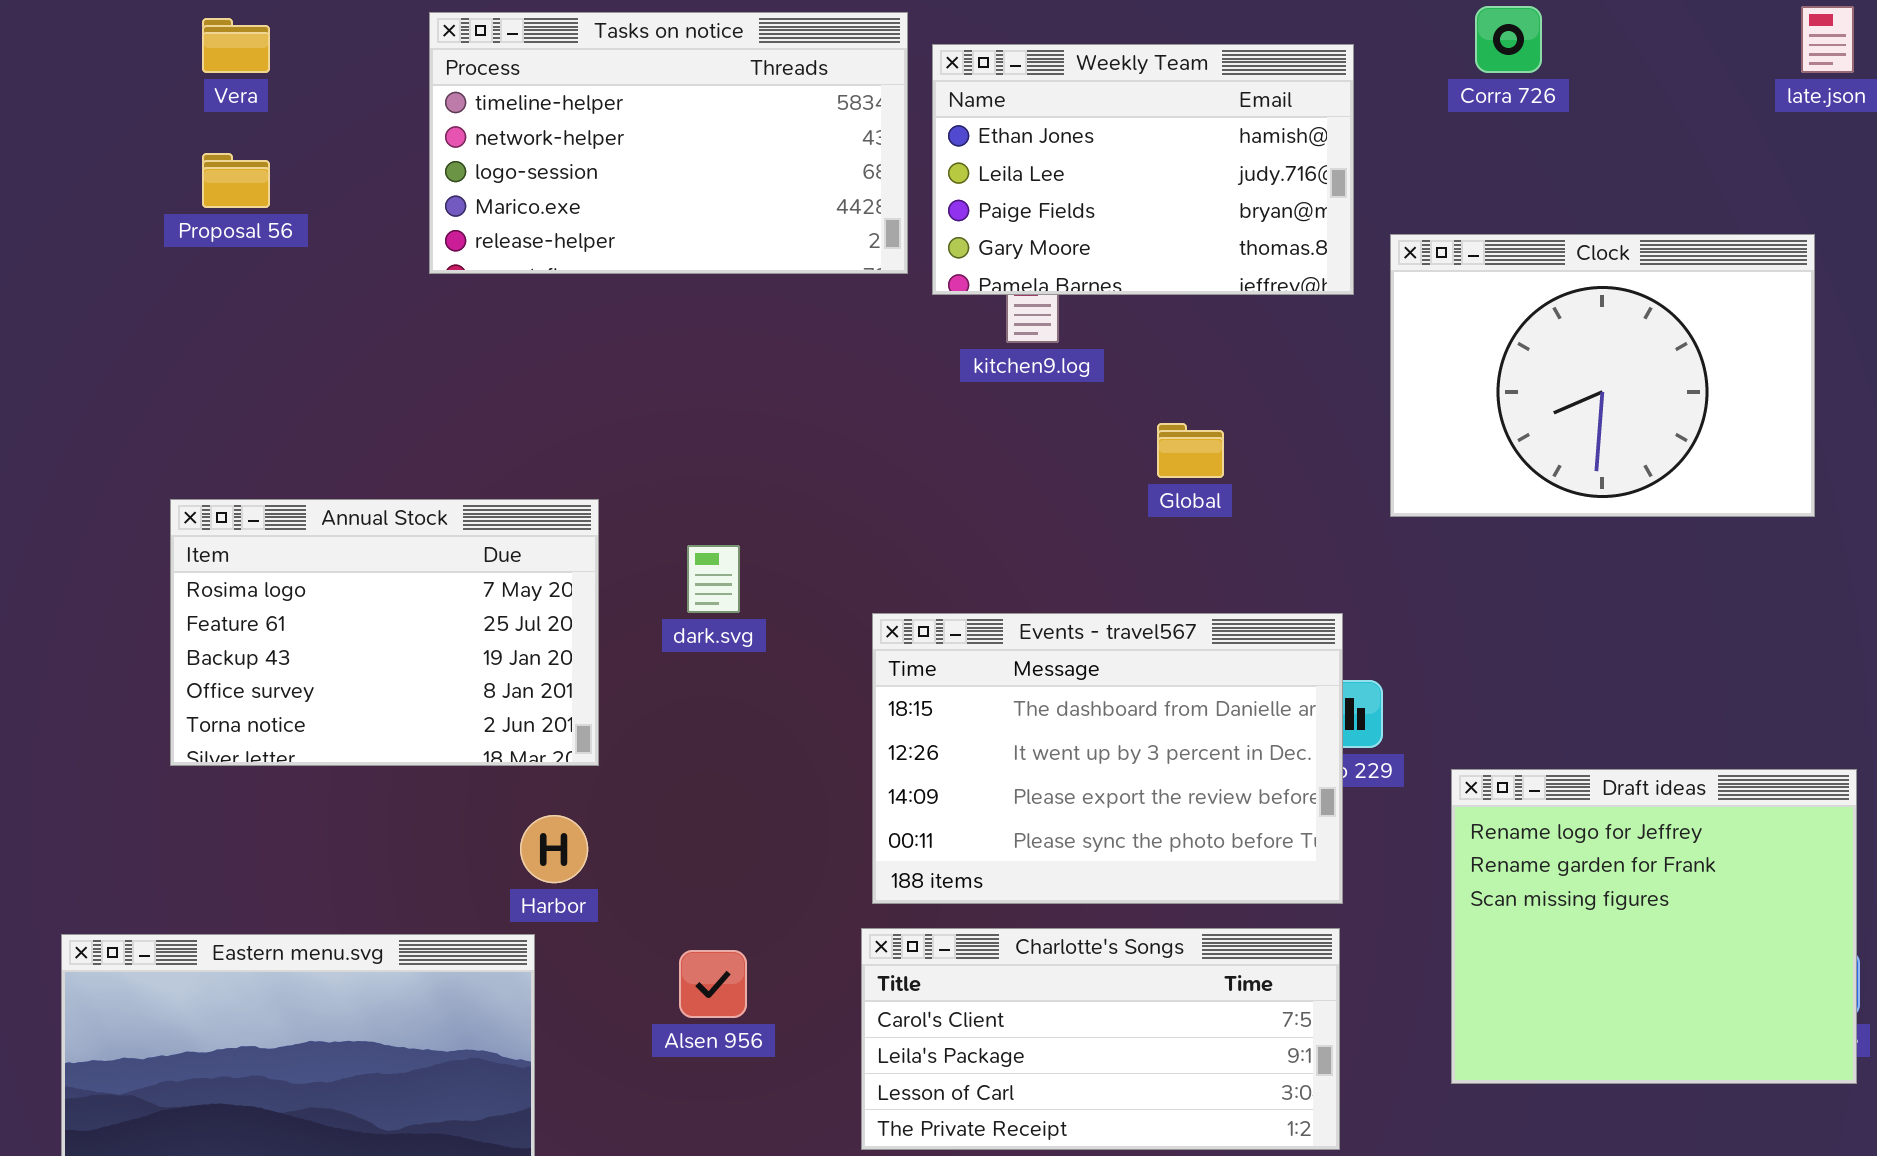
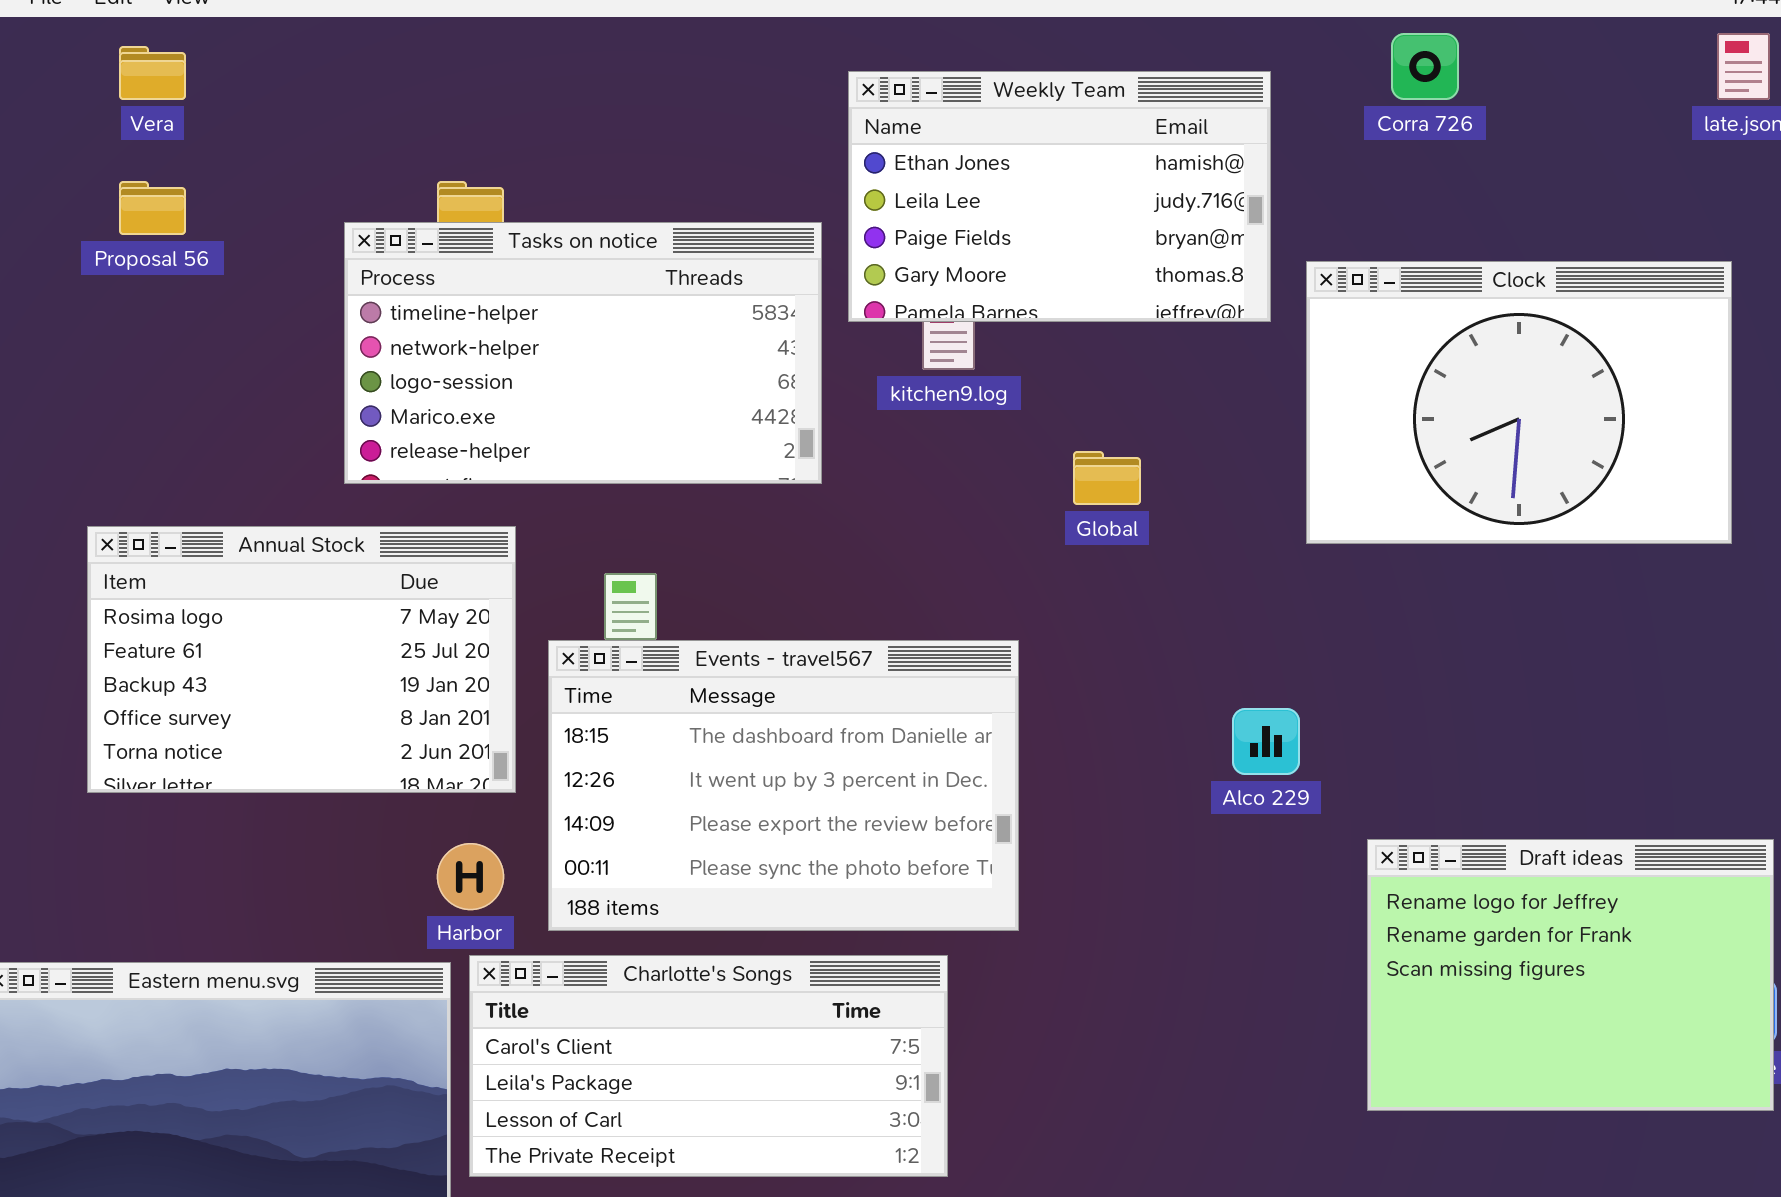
Tasks on notice: [429,12,908,274] -> [344,222,822,484], moved
Events - travel567: [872,613,1343,904] -> [548,640,1019,931], moved
Draft ideas: [1451,769,1857,1084] -> [1367,839,1774,1111], resized
Charlotte's Songs: [861,928,1340,1150] -> [469,955,948,1177], moved

